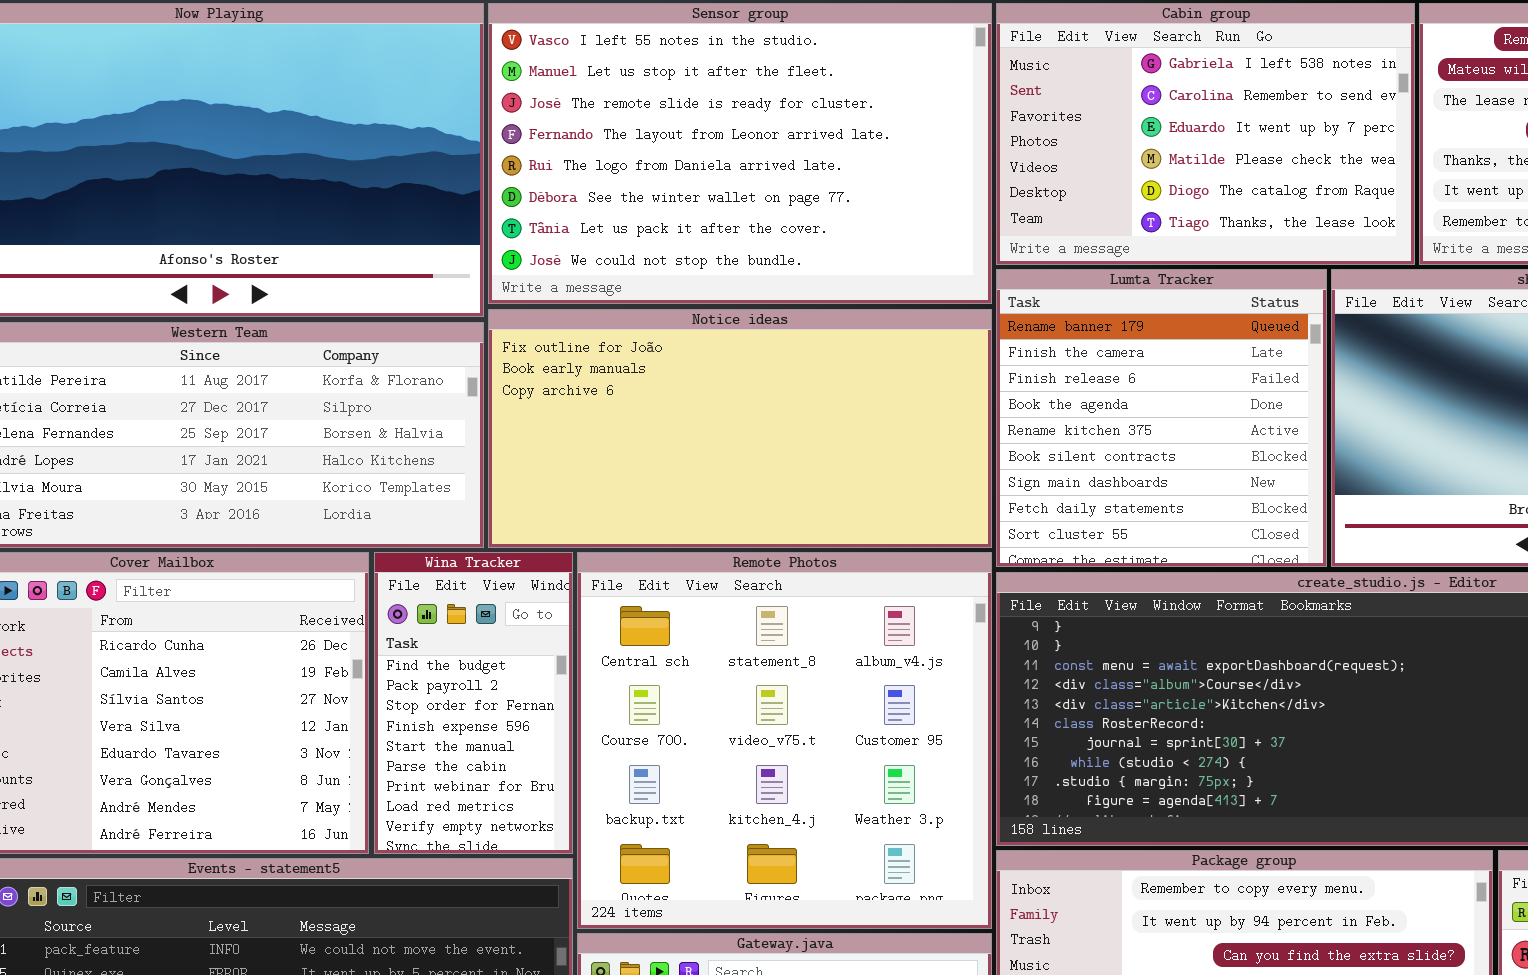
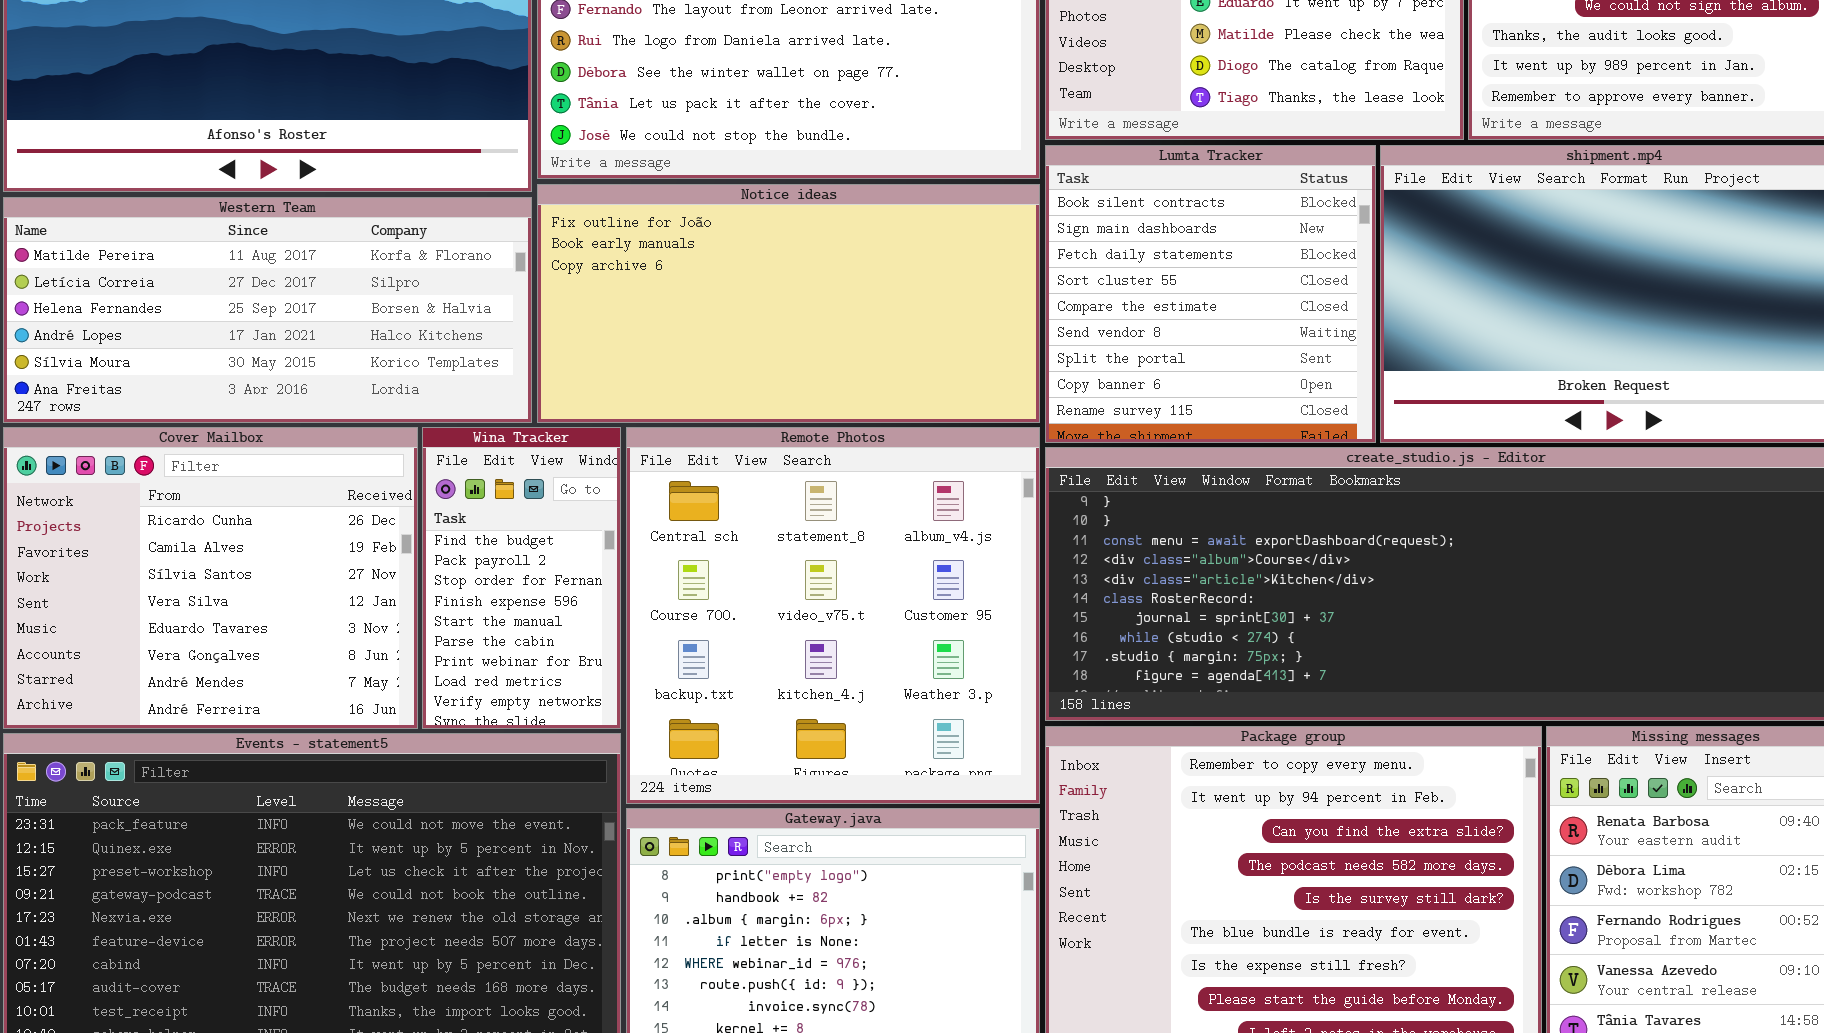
Lumta Tracker: [996,269,1327,567] -> [1045,145,1376,443], scrolled down 5 rows

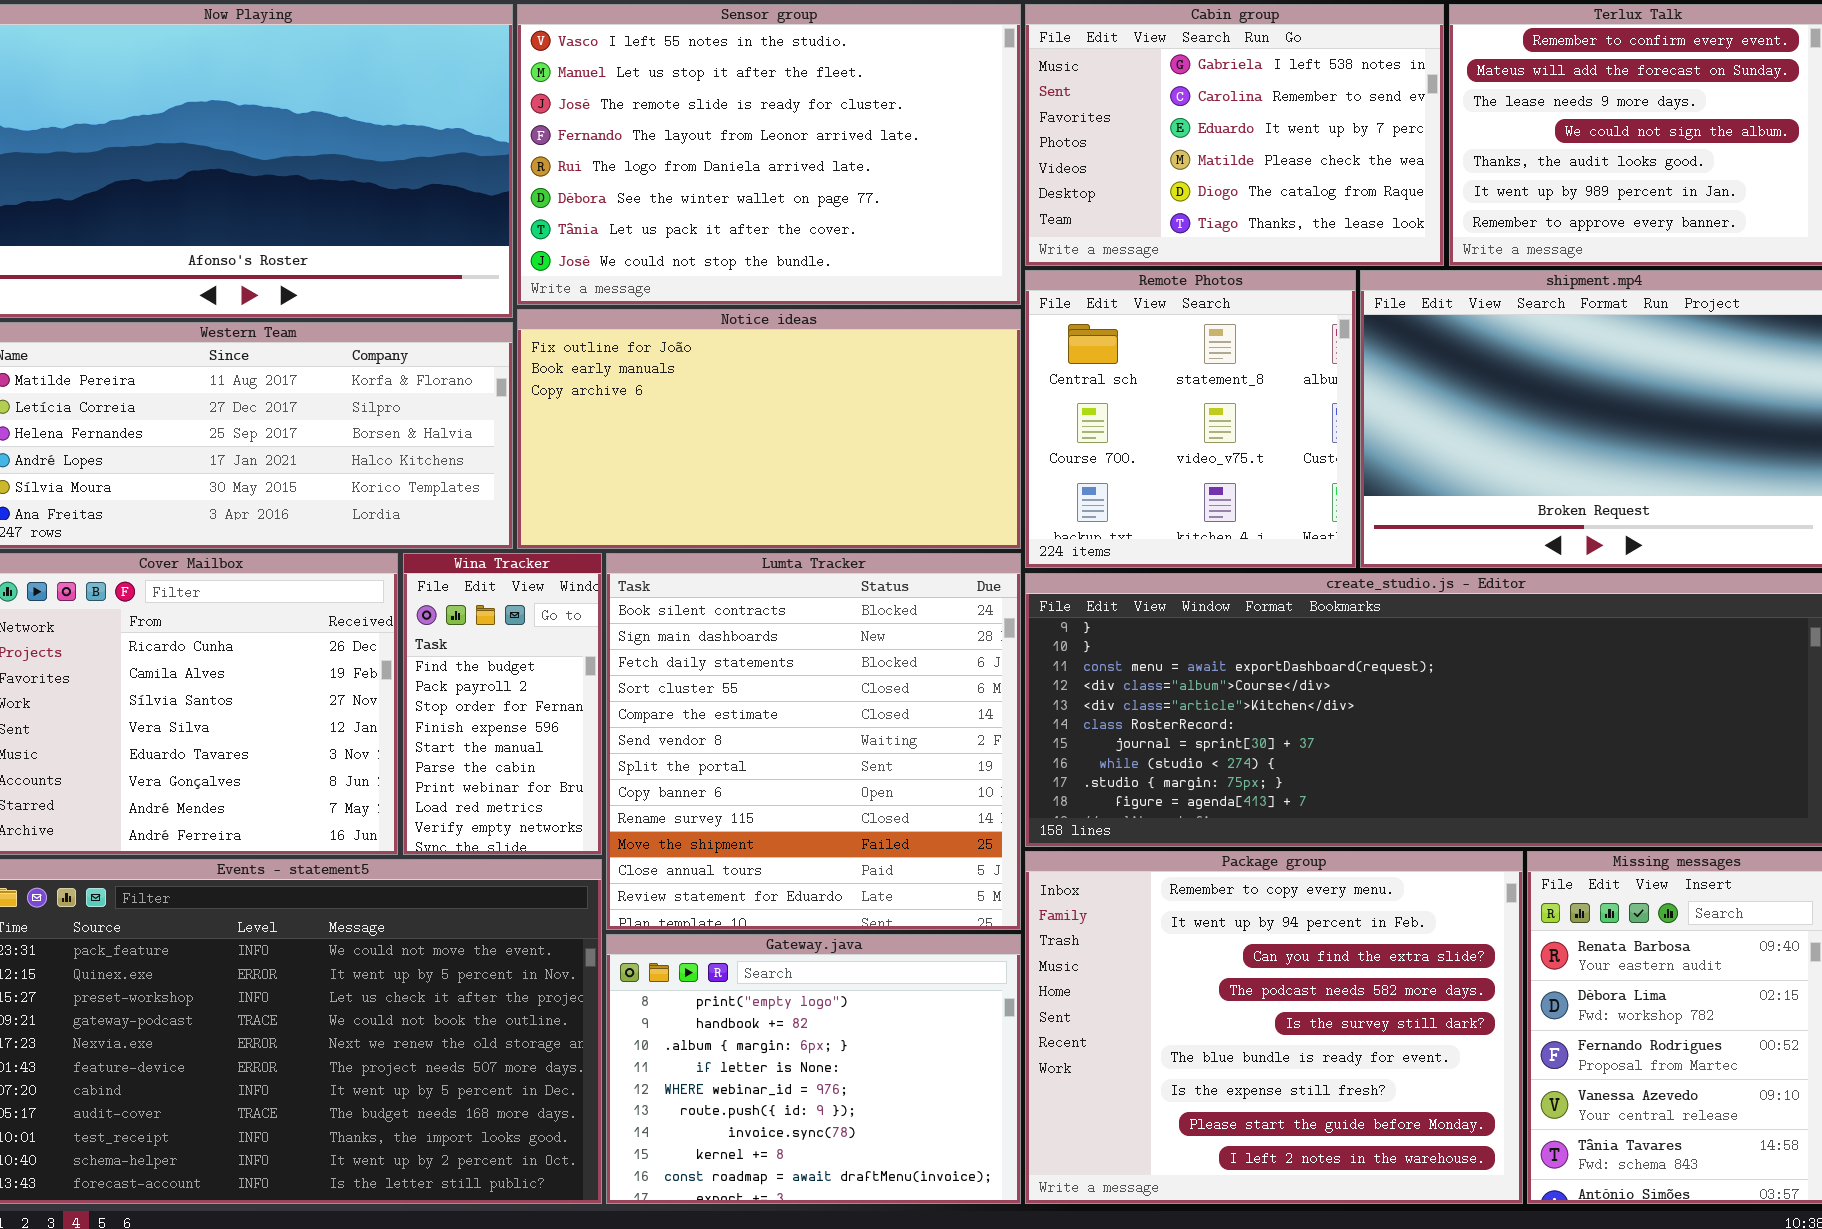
Lumta Tracker: [1045,145,1376,443] -> [606,553,1021,930], moved, resized
Remote Photos: [626,427,1040,804] -> [1025,270,1356,568], moved, resized

